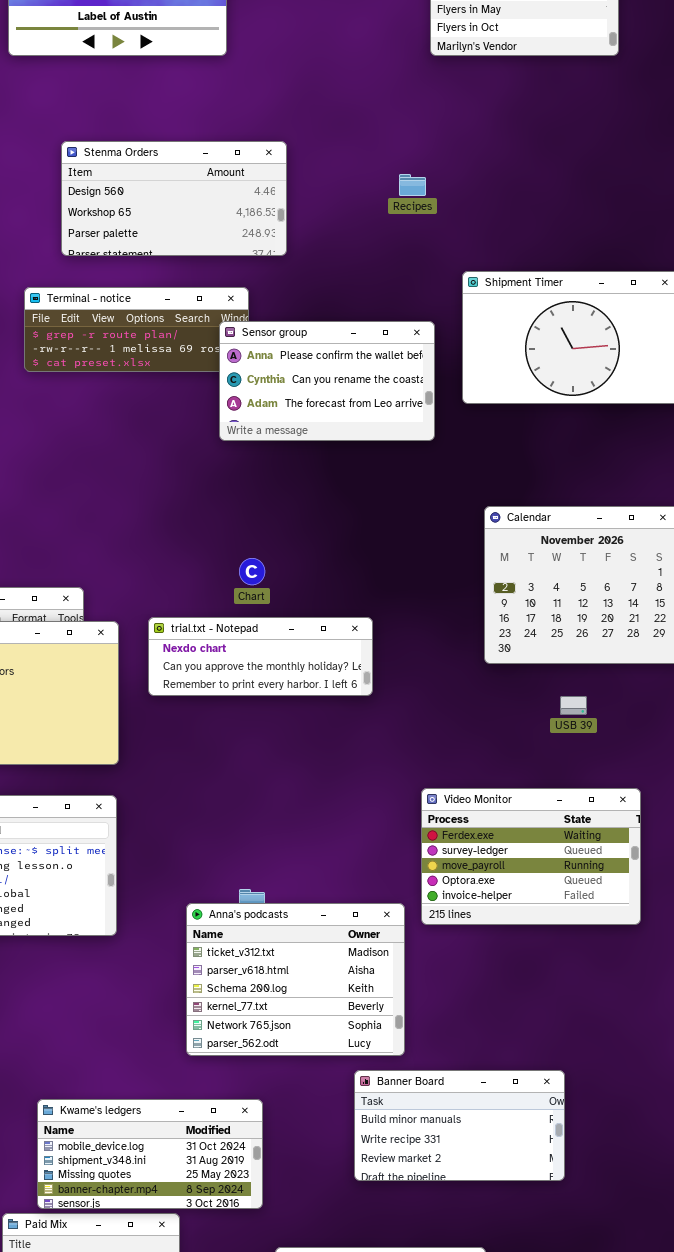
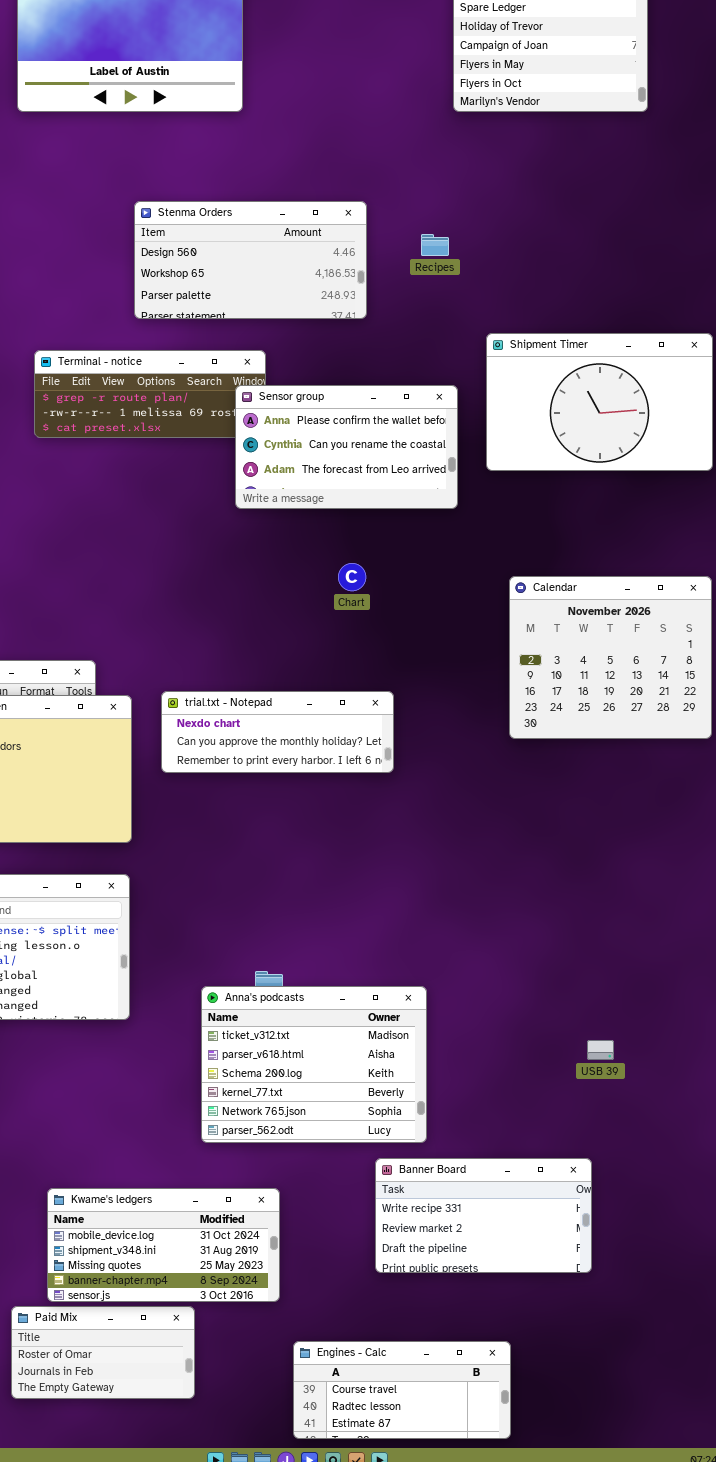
Stenma Orders: [61,141,287,256] -> [134,201,367,319], moved
Chart: [239,558,265,585] -> [338,563,366,591], moved
USB 39: [560,696,587,715] -> [587,1040,614,1060], moved
Video Monitor: [421,788,641,925] -> none, closed
Banner Board: [354,1070,565,1181] -> [375,1158,592,1273], scrolled down 1 row

